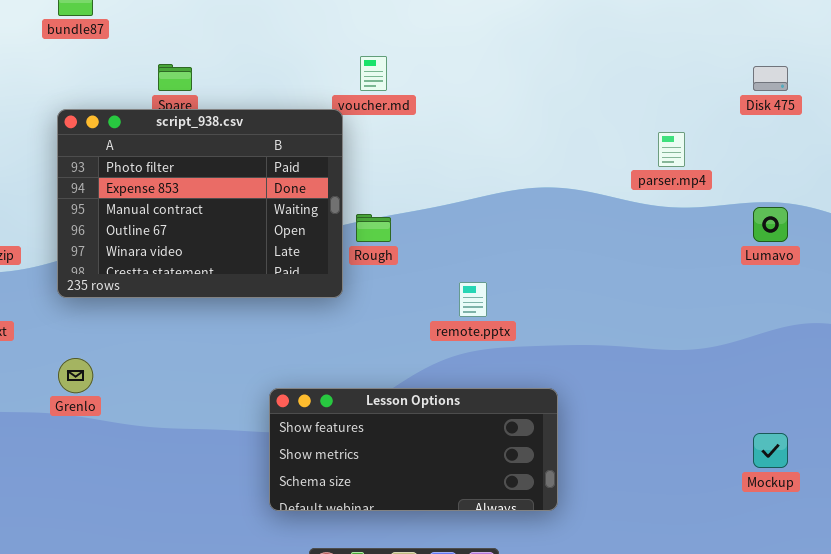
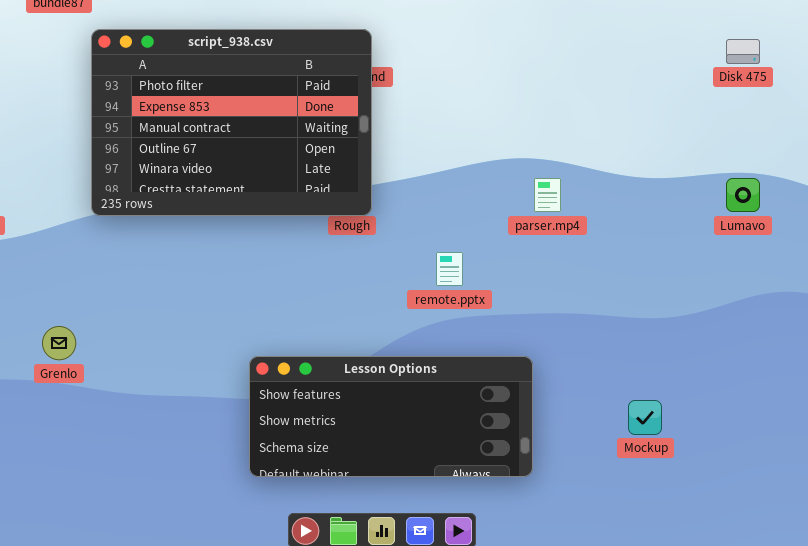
script_938.csv: [57,109,343,298] -> [91,29,372,216], moved
parser.mp4: [658,132,685,167] -> [534,178,561,212], moved
Mockup: [753,433,788,468] -> [628,400,662,435], moved

